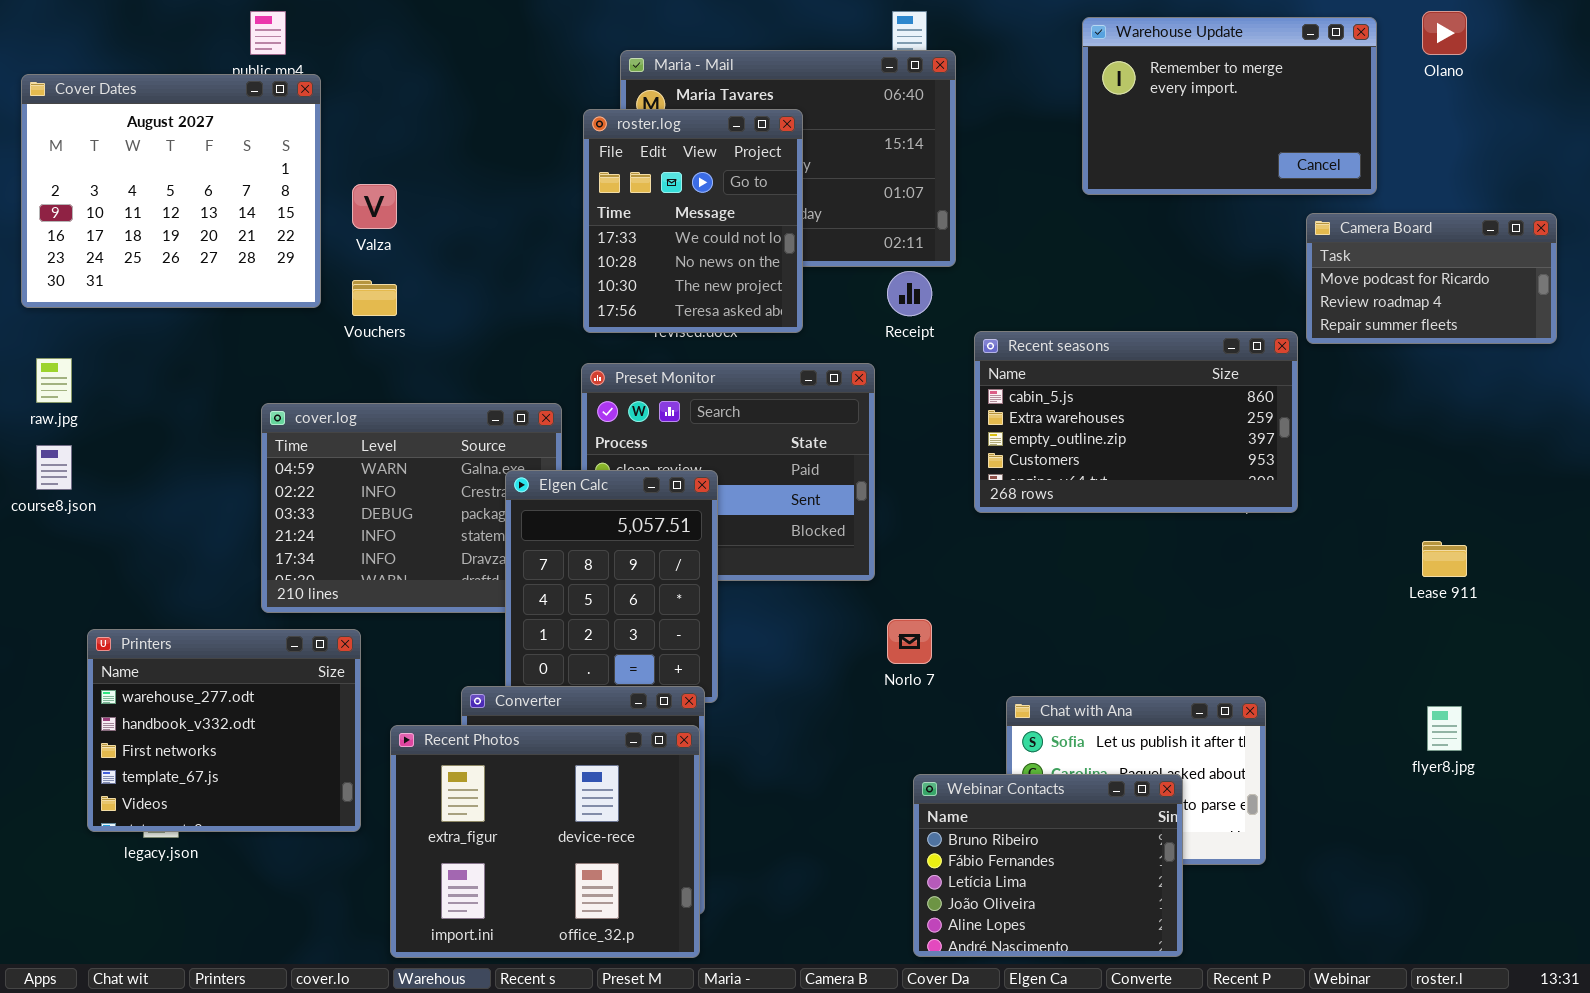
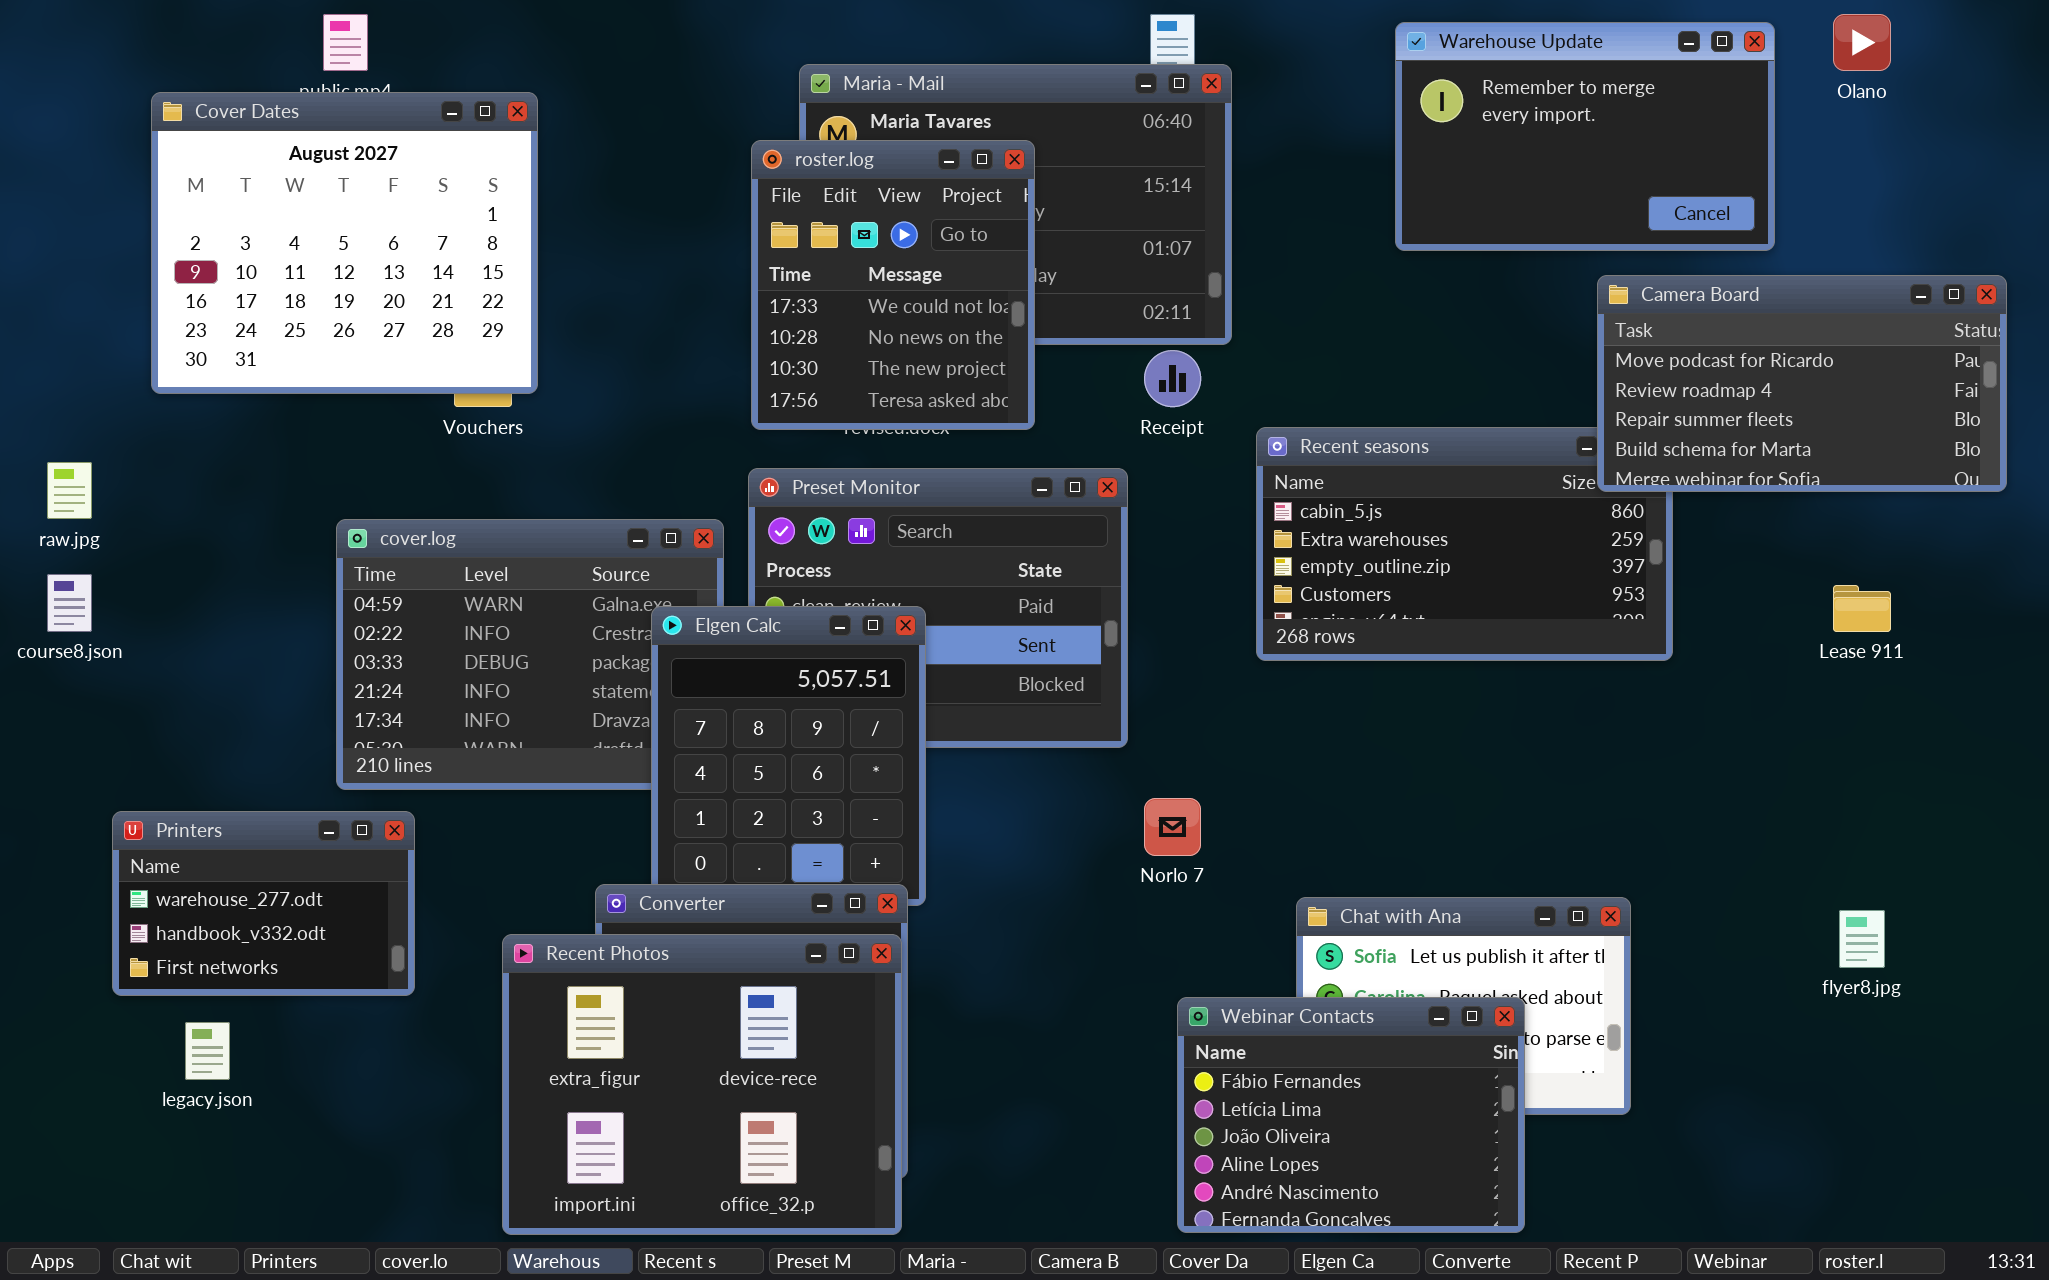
Cover Dates: [21,74,321,308] -> [151,92,538,394], moved
Camera Board: [1306,213,1557,344] -> [1597,275,2007,492], resized
Lease 911: [1422,541,1467,577] -> [1833,585,1891,632], moved
Printers: [87,629,361,832] -> [112,811,415,996], resized
Webinar Contacts: [913,774,1183,957] -> [1177,997,1525,1233], scrolled down 1 row

